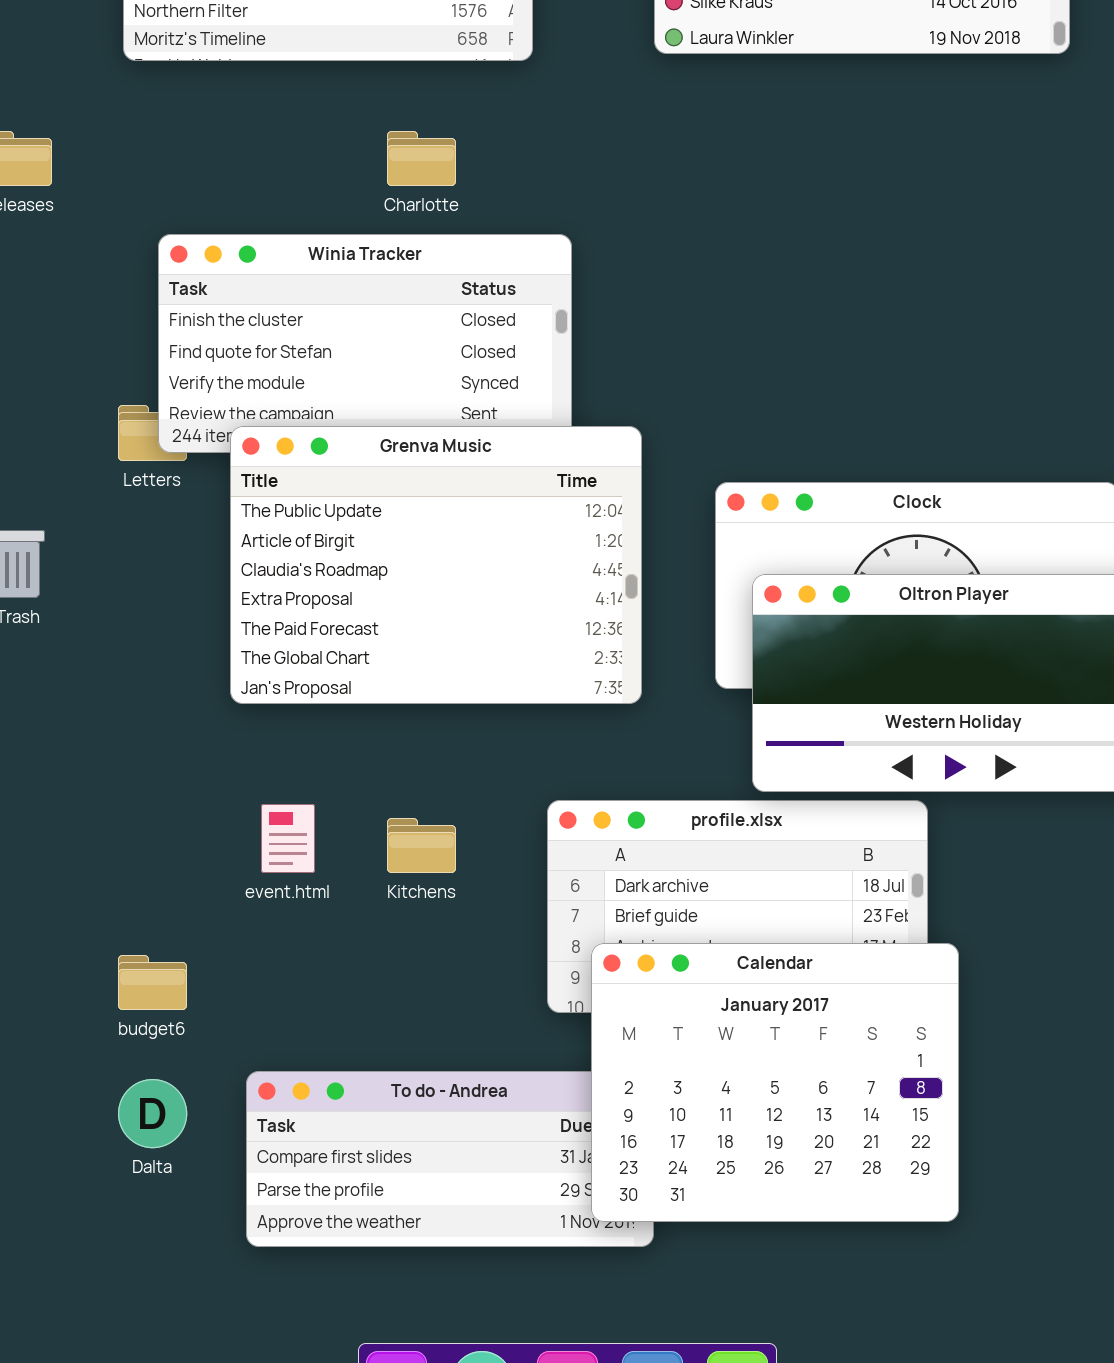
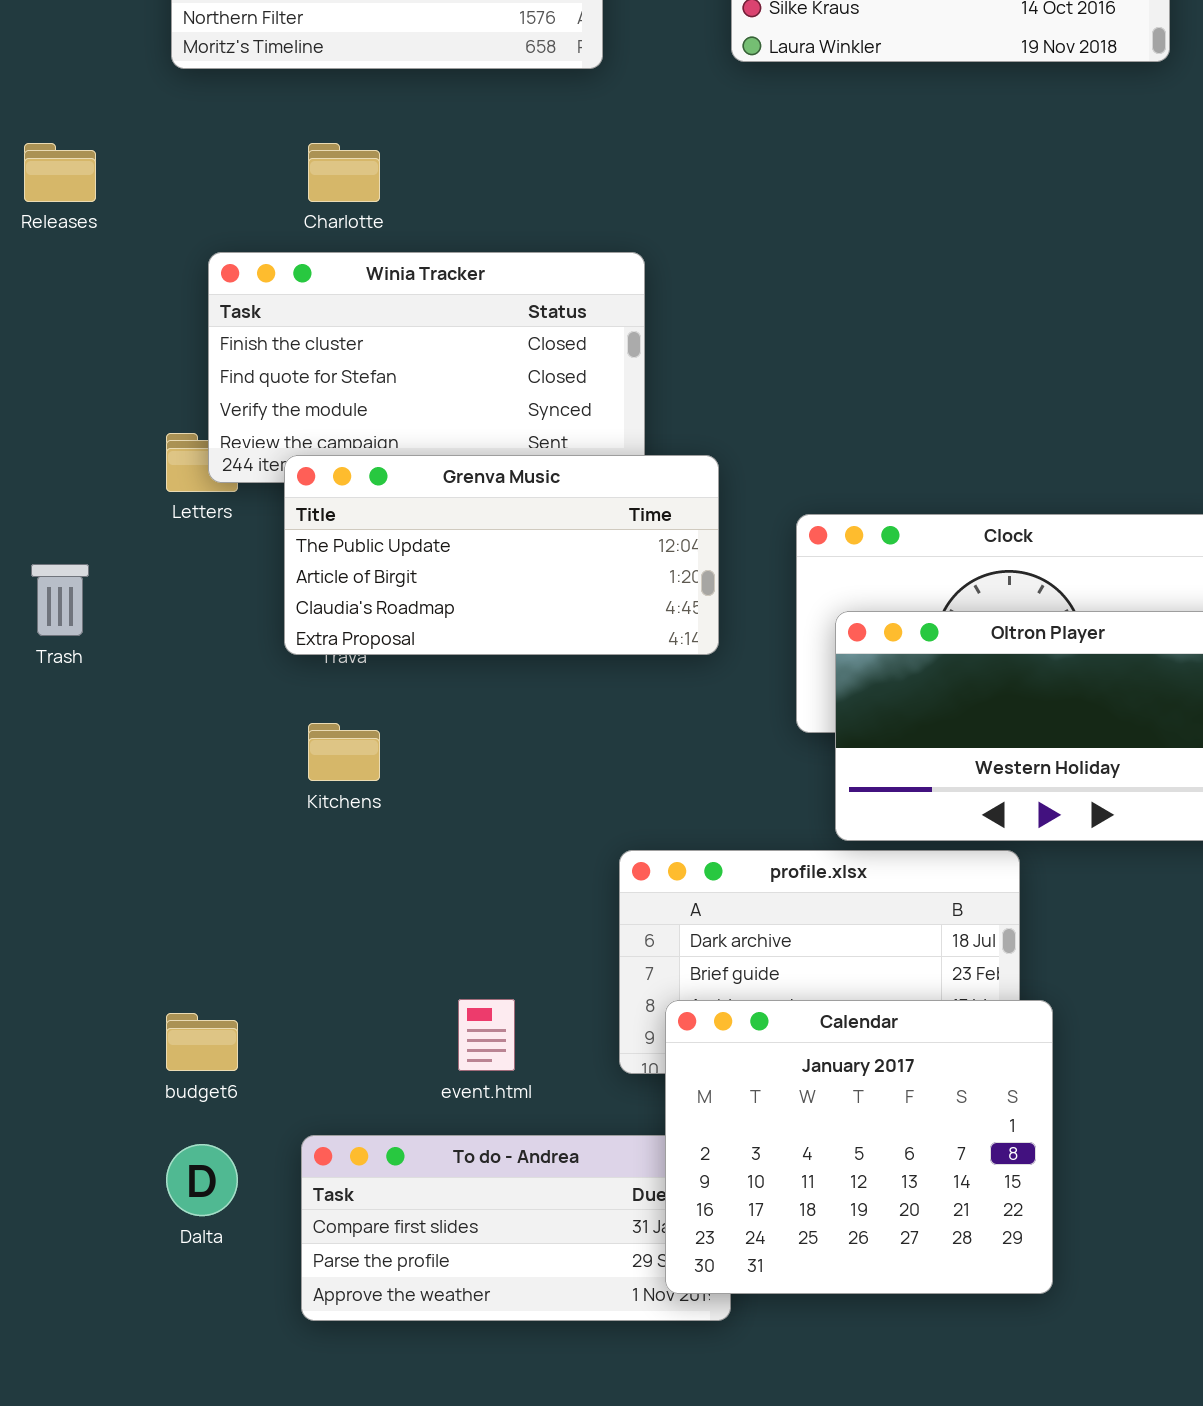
Charlotte: [387,131,456,186] -> [308,143,380,202], moved
Grenva Music: [230,426,642,704] -> [284,455,719,655], resized
event.html: [261,804,315,873] -> [458,999,515,1071], moved
Kitchens: [387,818,456,873] -> [308,723,380,781], moved

